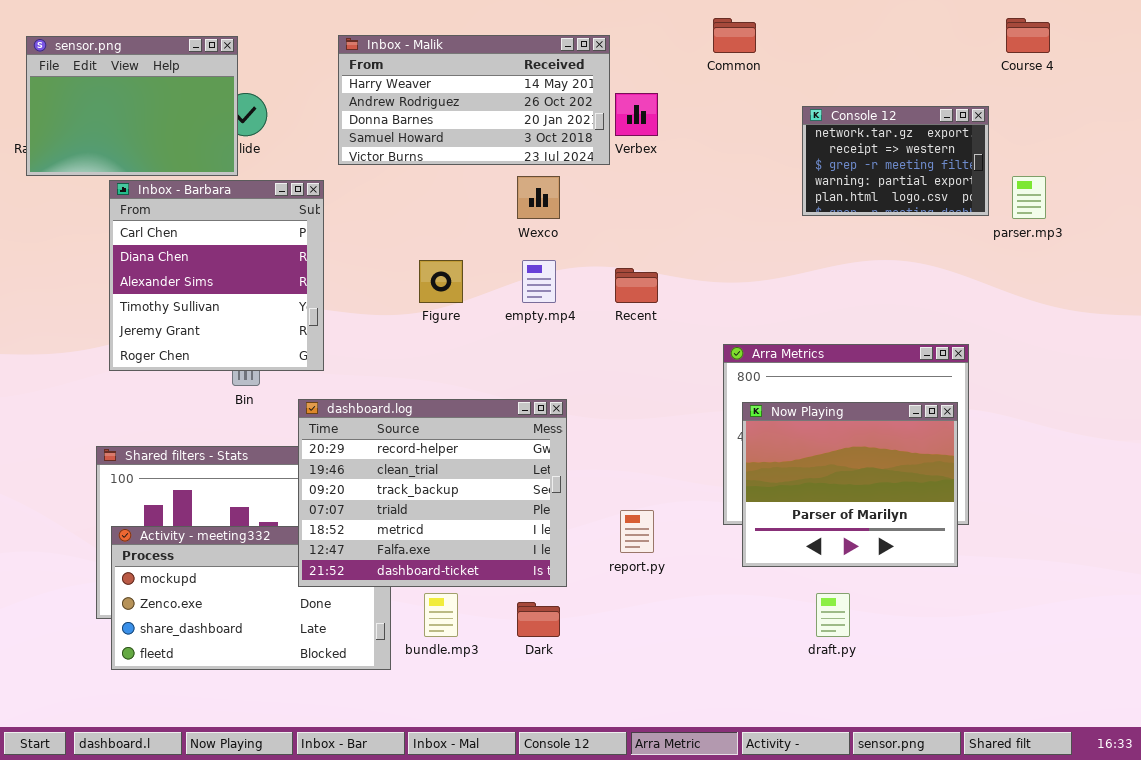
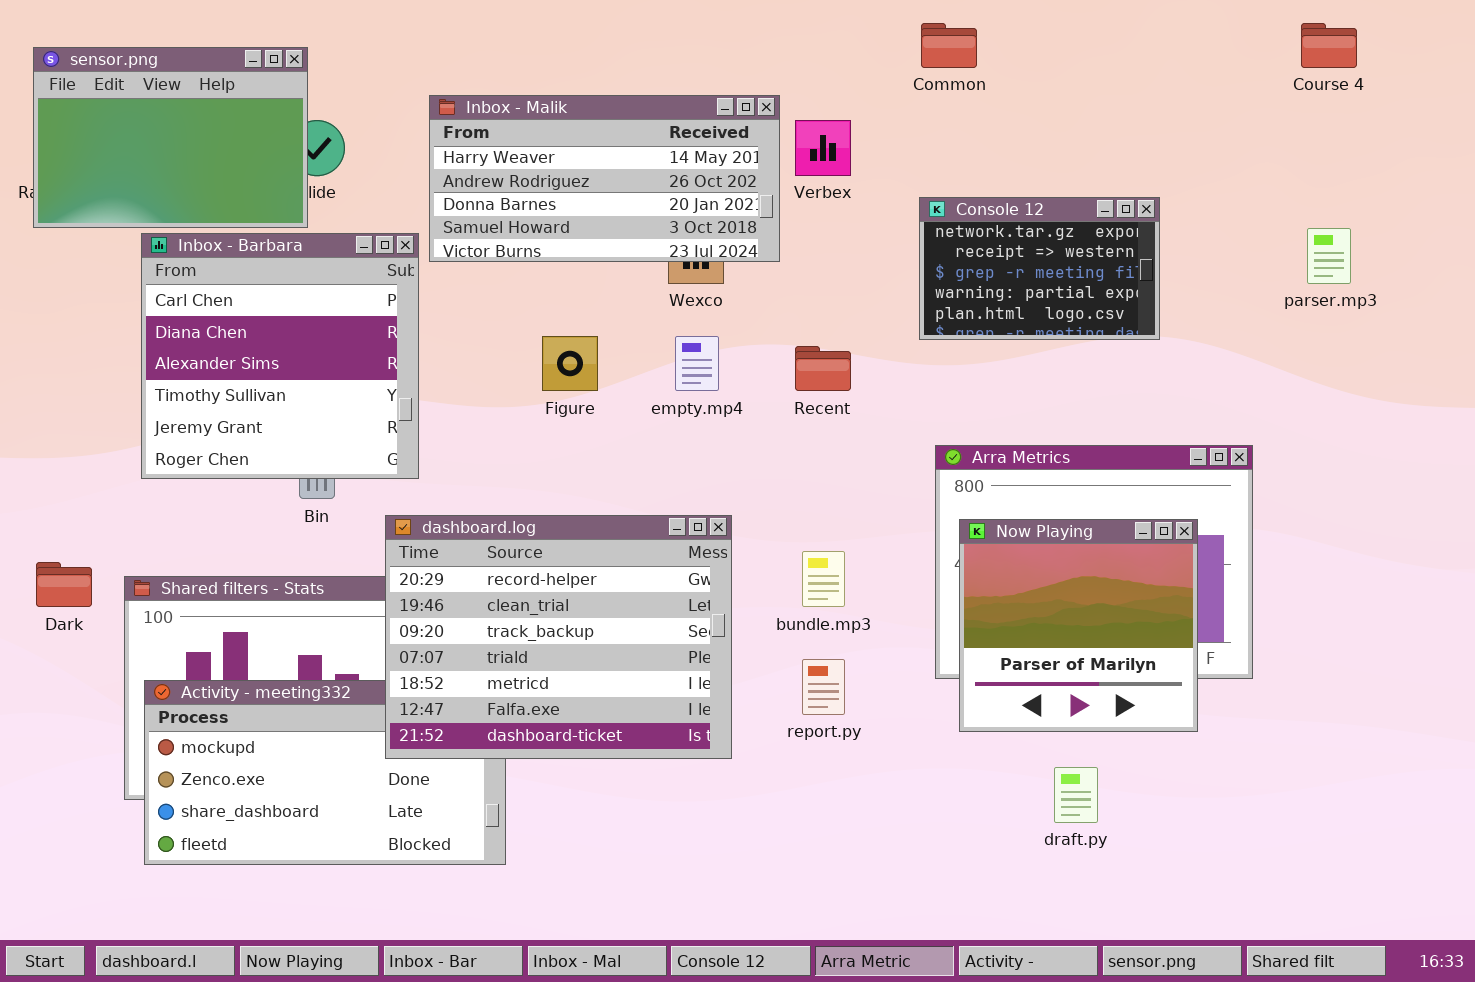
Inbox - Malik: [338,35,610,165] -> [429,95,780,262], moved
Console 12: [802,106,989,216] -> [919,197,1160,340], moved
Now Playing: [742,402,958,567] -> [959,519,1198,732], resized
bundle.mp3: [424,593,458,637] -> [802,551,845,607], moved
Dark: [517,602,560,637] -> [36,562,92,607], moved

